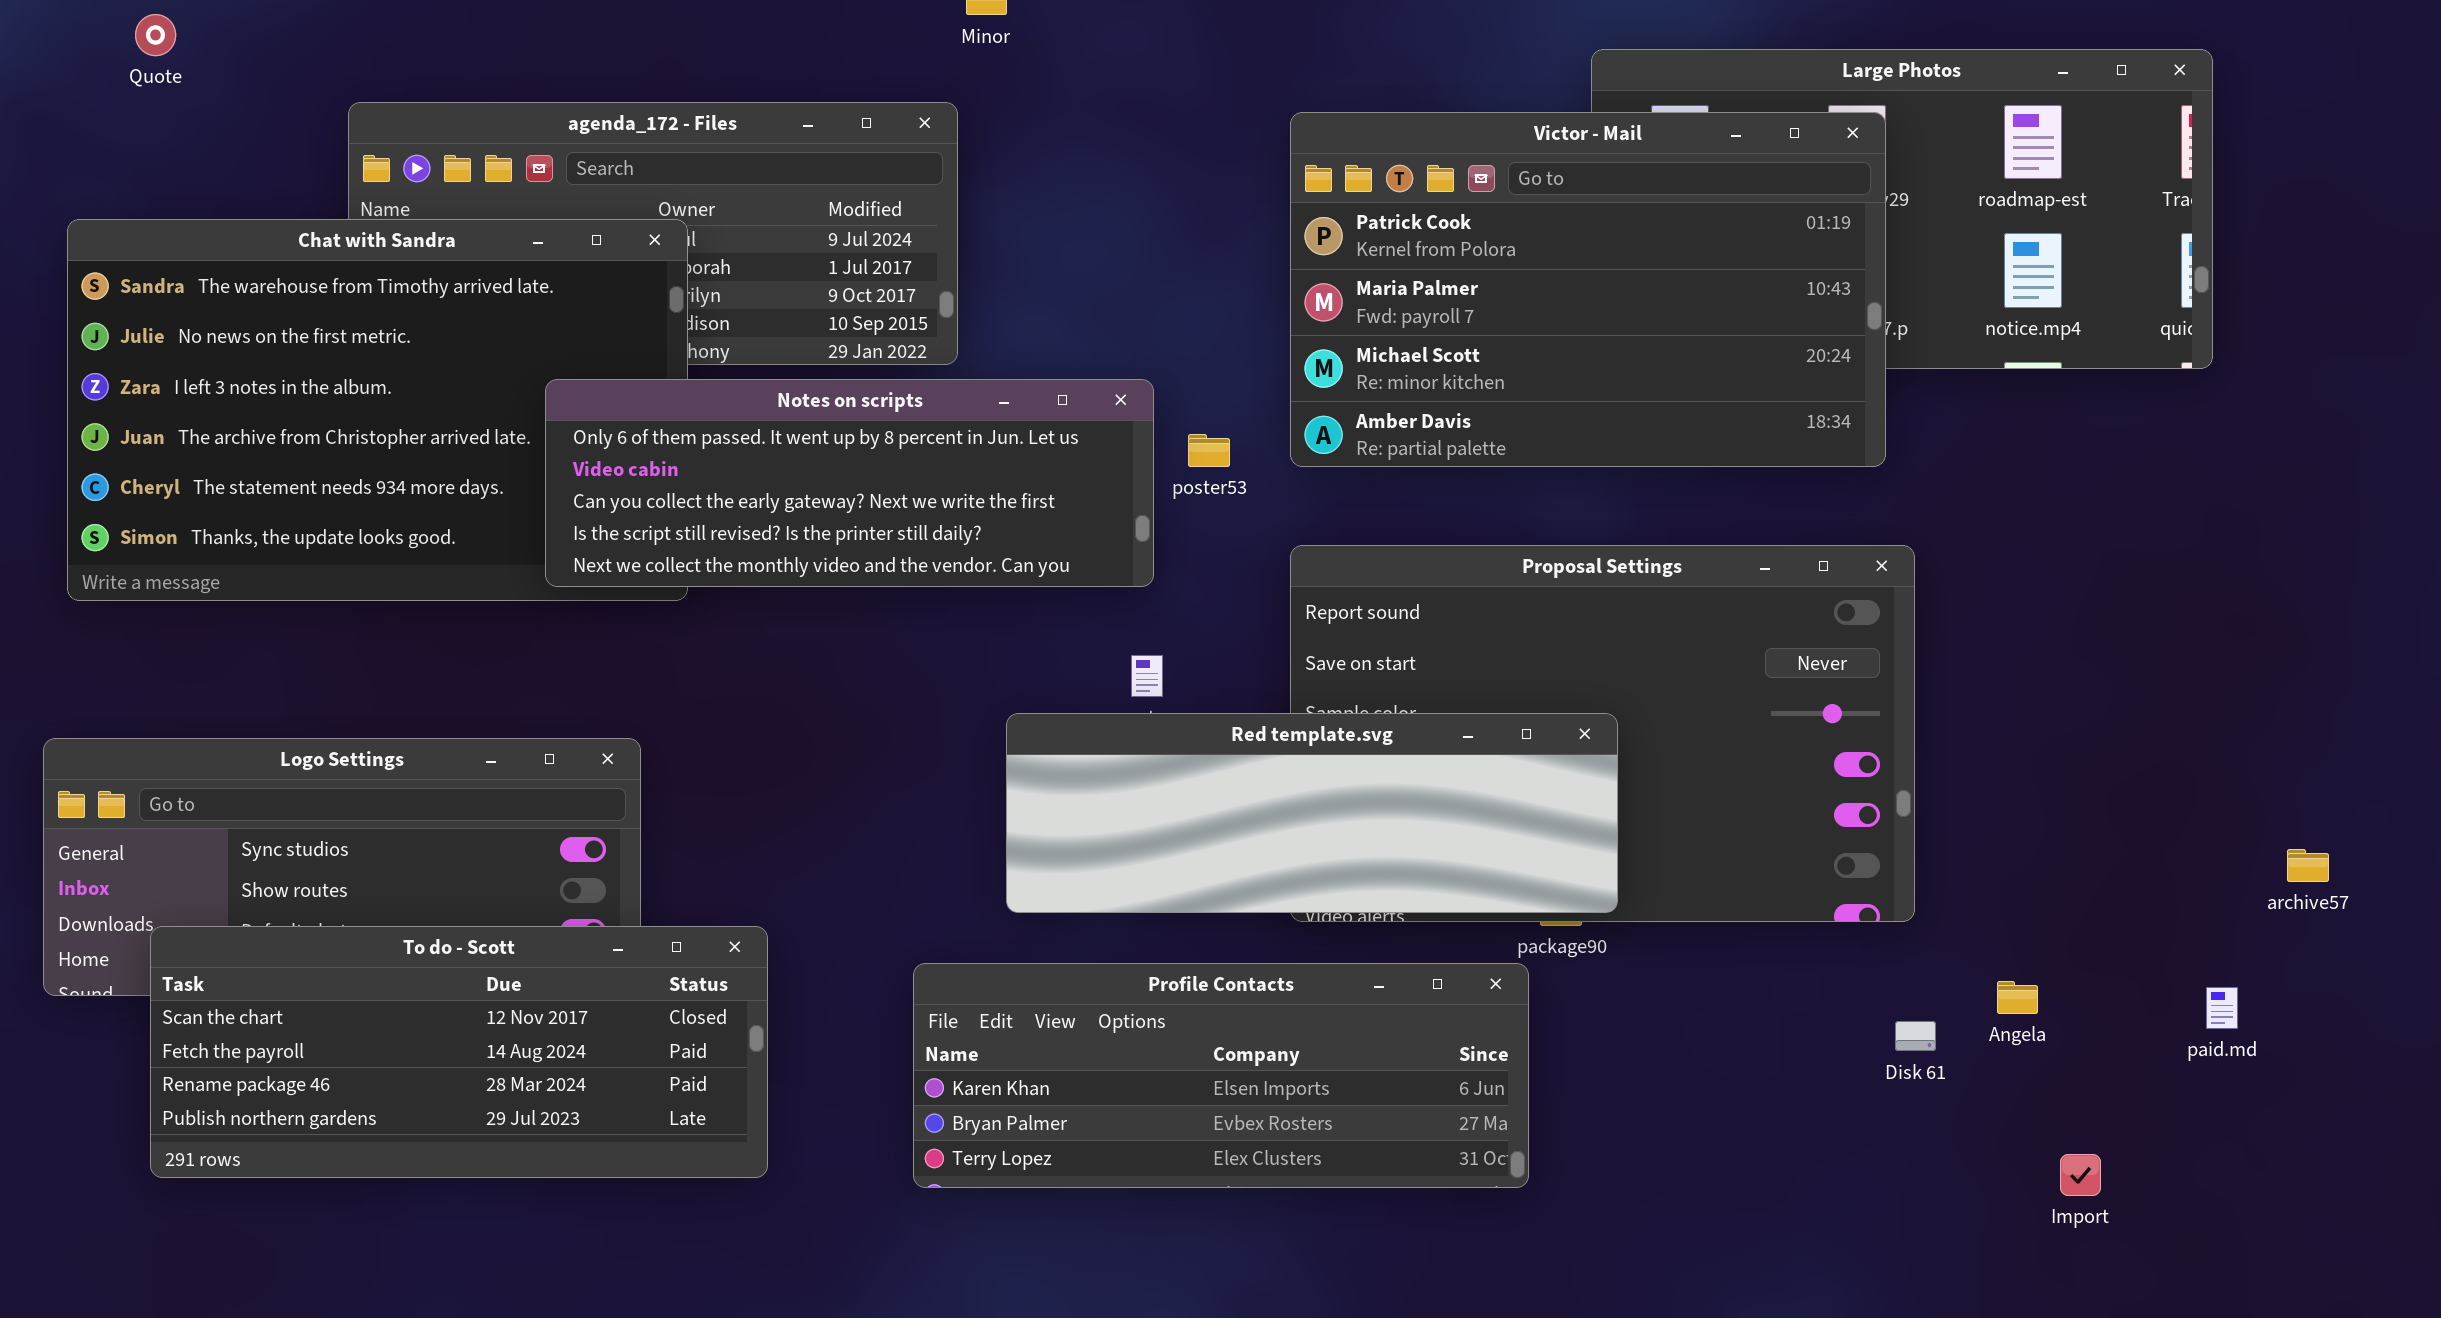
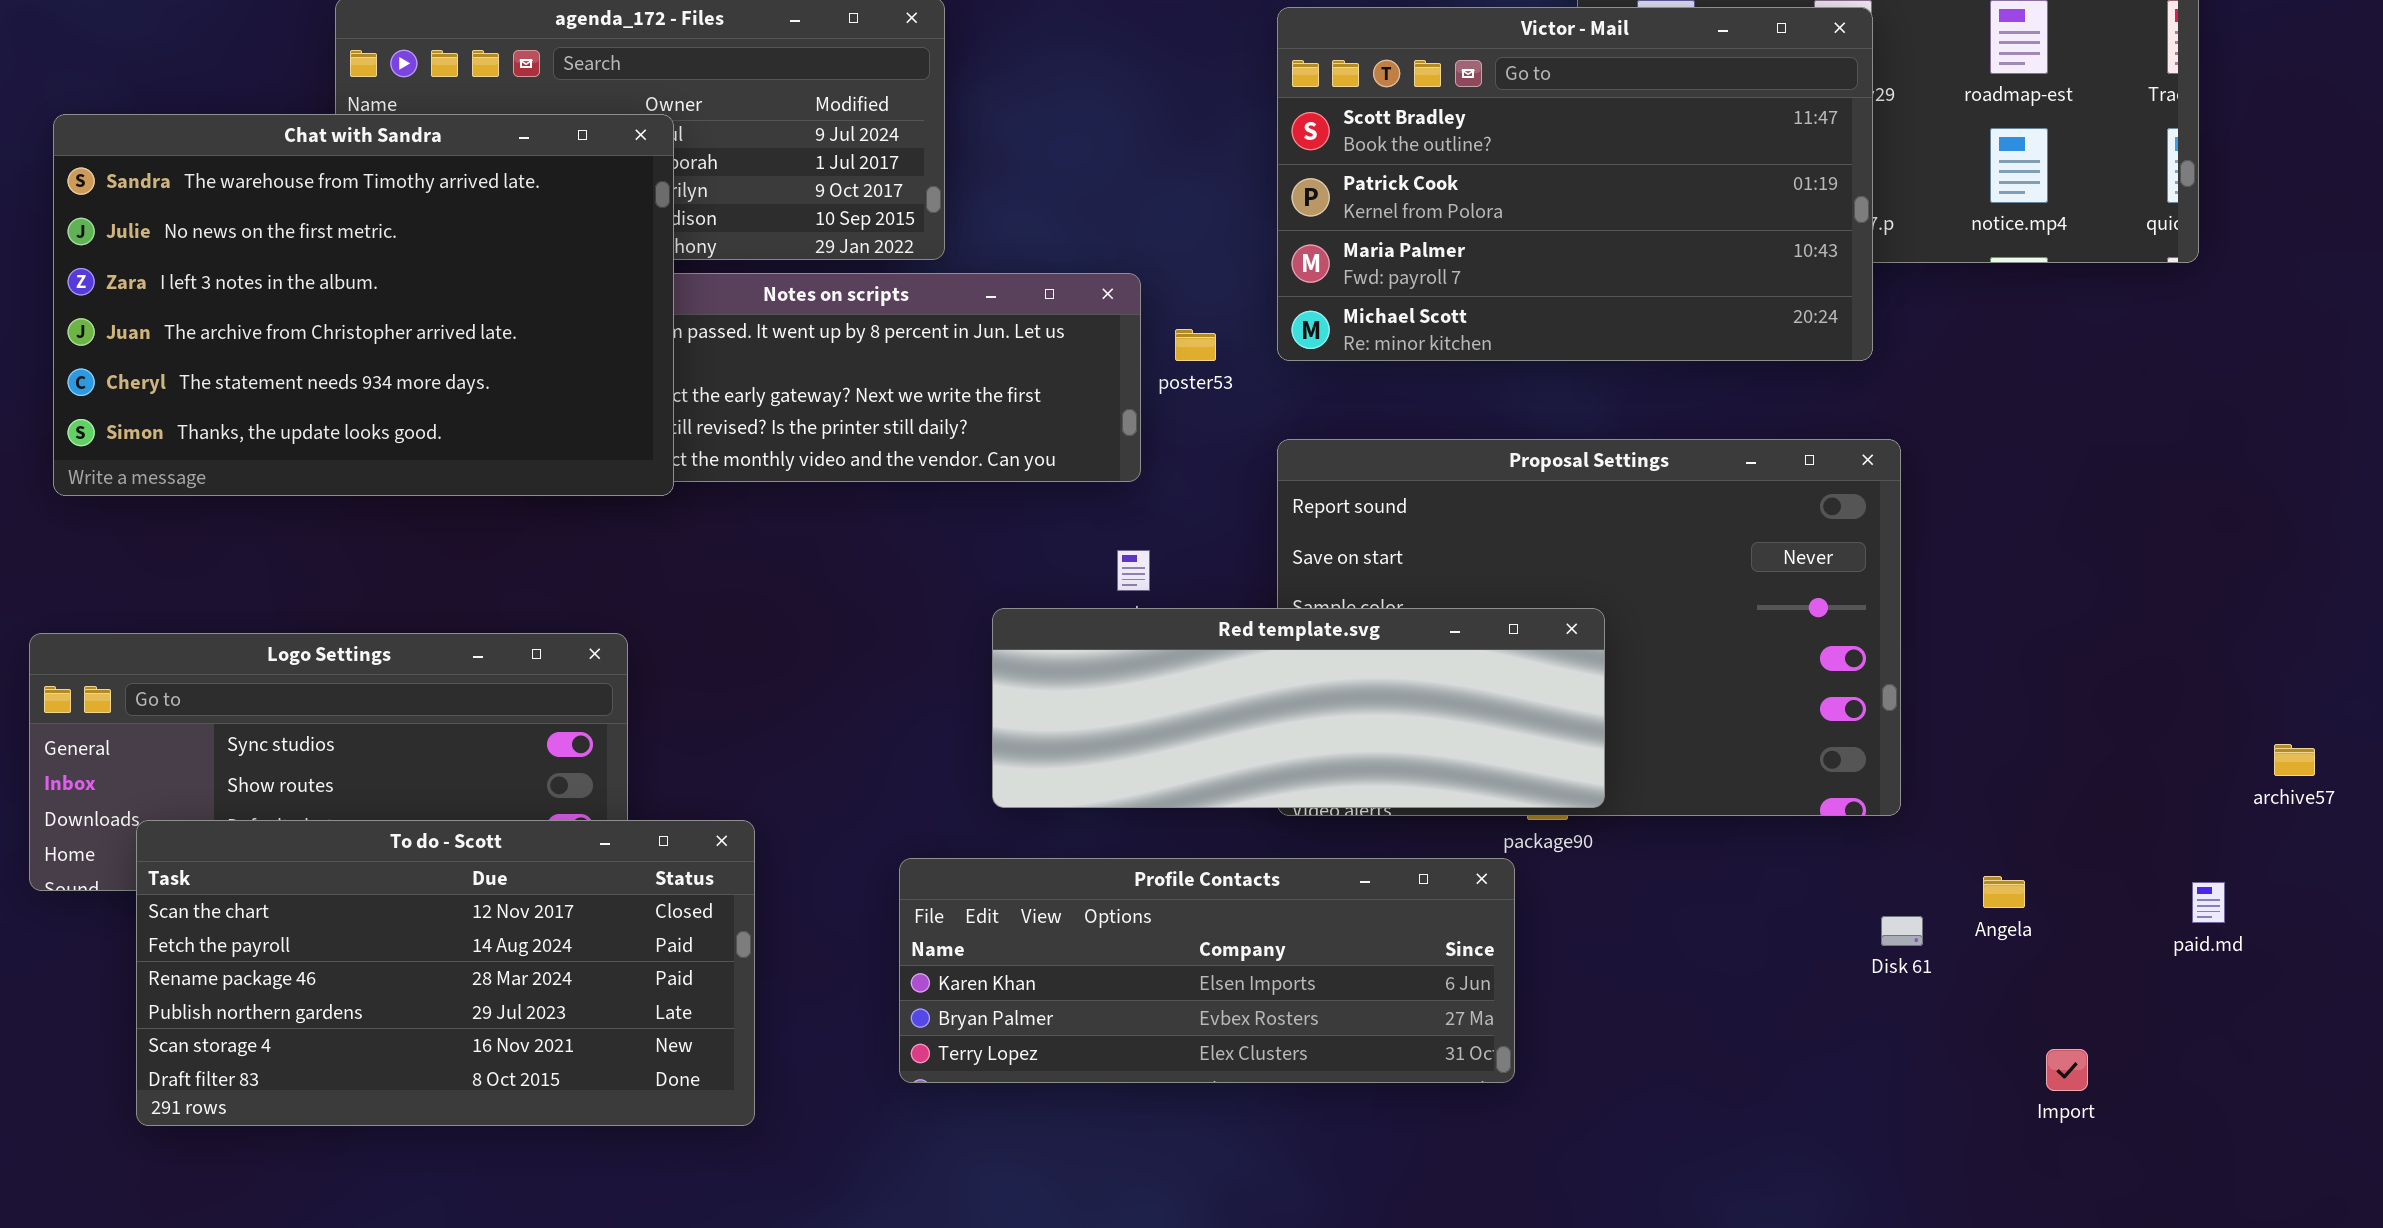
Victor - Mail: [1290,112,1886,467] -> [1277,7,1873,361], scrolled up 1 row
Chat with Sandra: [67,219,688,601] -> [53,114,674,496], raised
To do - Scott: [150,926,768,1178] -> [136,820,755,1126], resized

